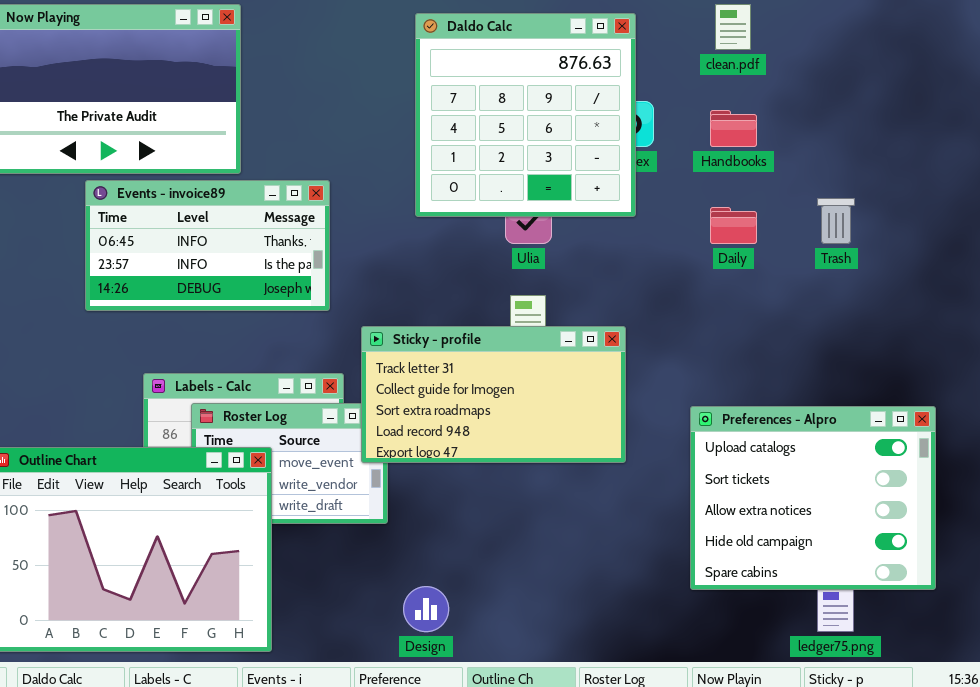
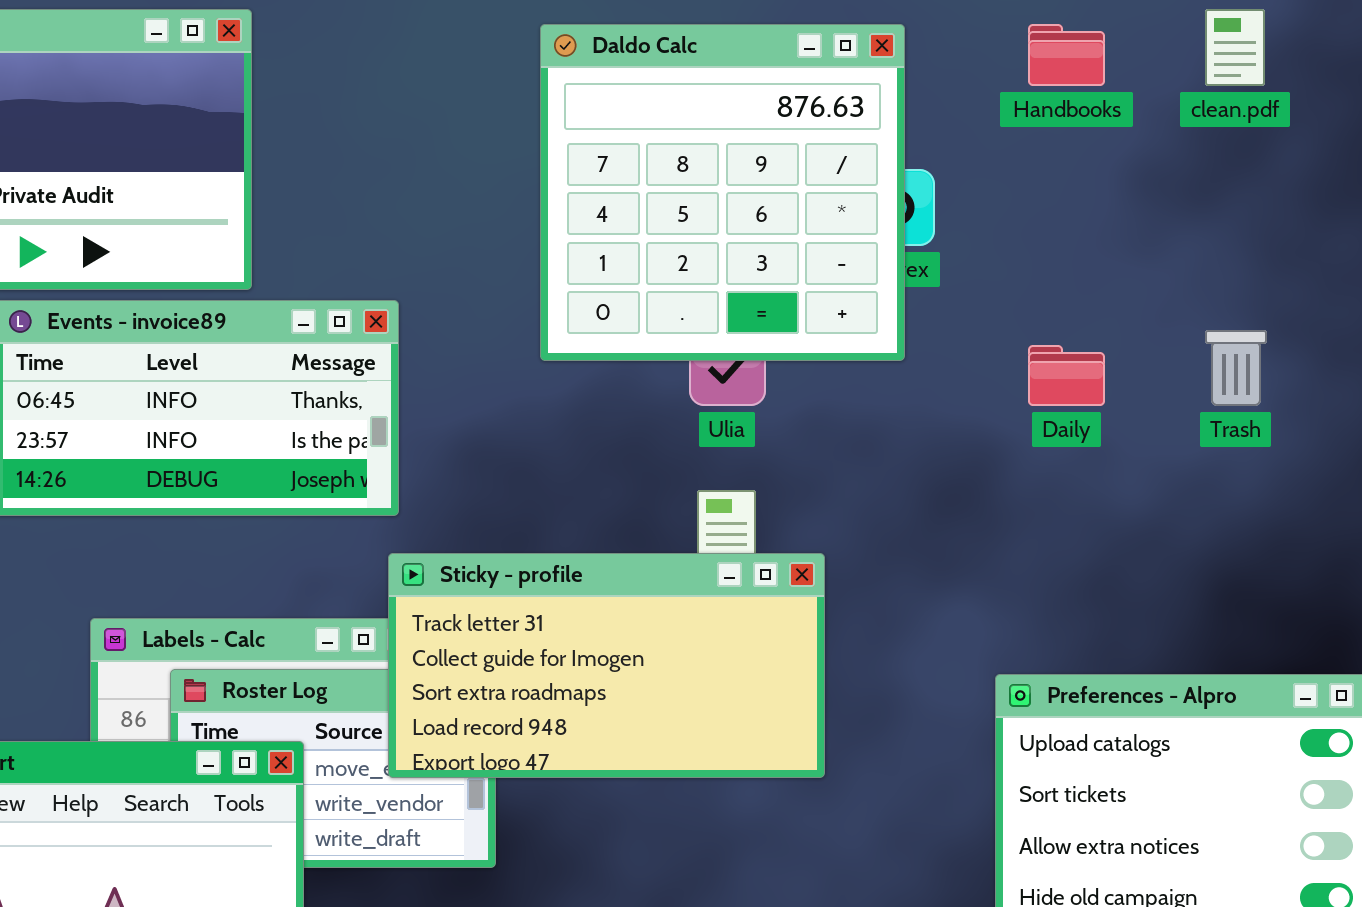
clean.pdf: [715,4,751,50] -> [1205,9,1265,86], moved
Handbooks: [710,110,757,147] -> [1028,24,1105,86], moved
Sticky - profile: [361,326,626,463] -> [388,553,825,778], moved

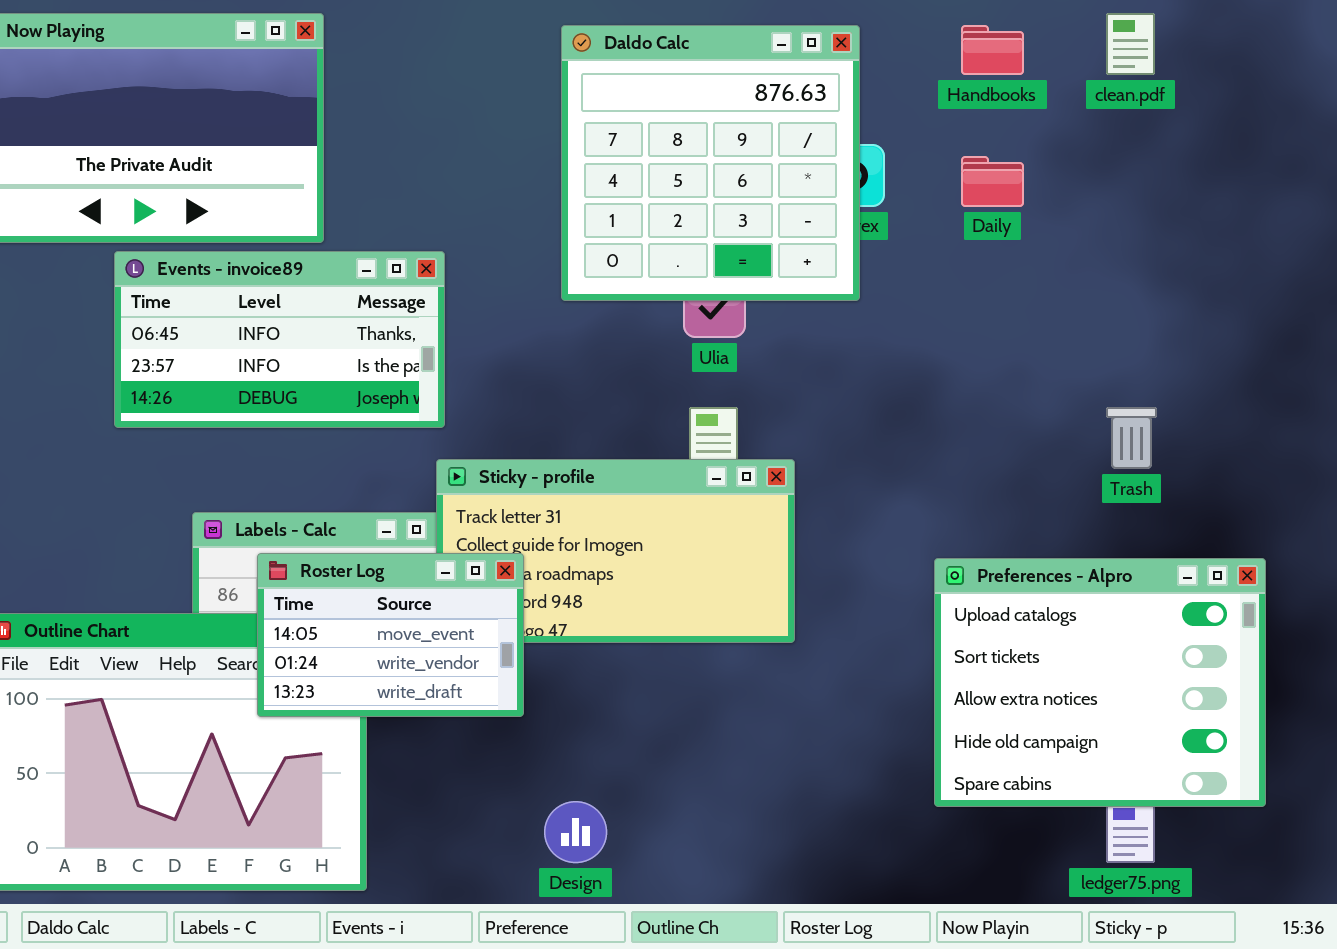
Trash: [1205,330,1267,406] -> [1106,407,1157,469], moved
Daily: [1028,345,1105,406] -> [961,156,1024,207], moved
Roster Log: [170,669,496,868] -> [257,553,524,717], raised

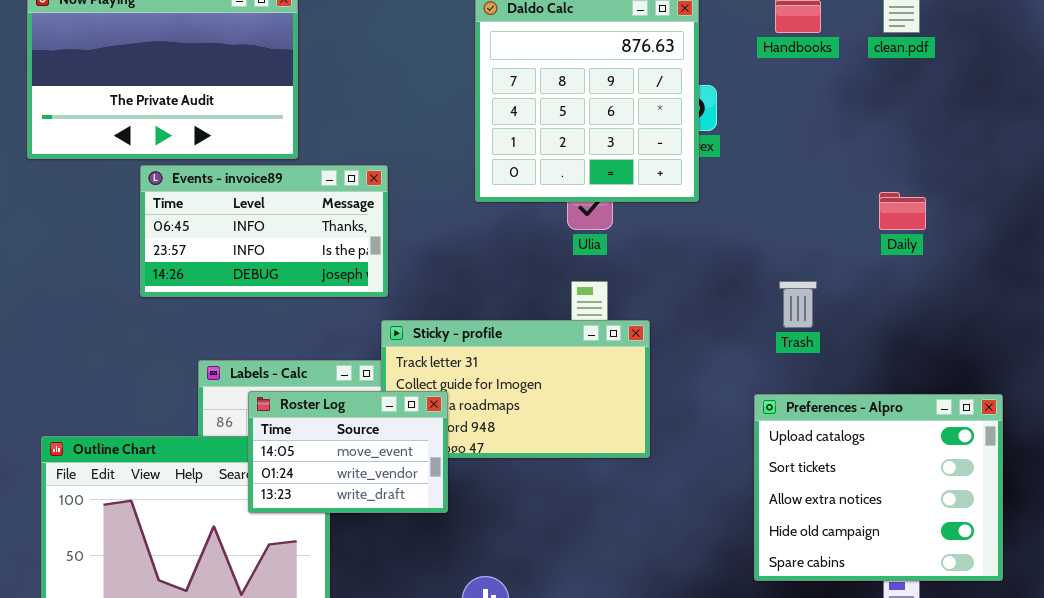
Daily: [961,156,1024,207] -> [879,192,926,230], moved
Trash: [1106,407,1157,469] -> [779,281,817,328], moved

